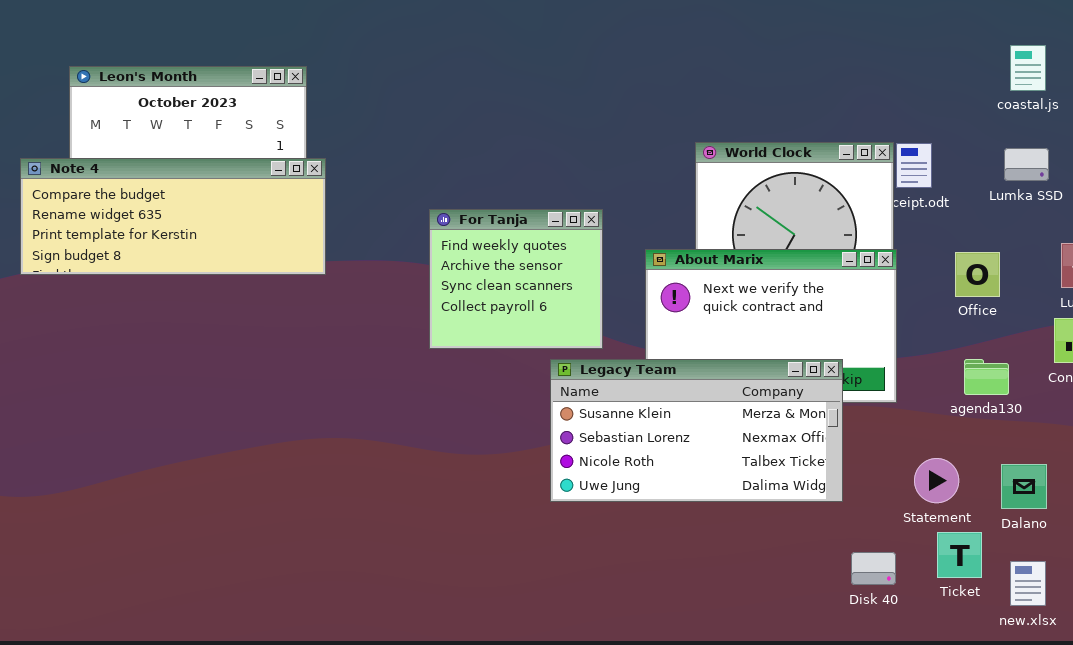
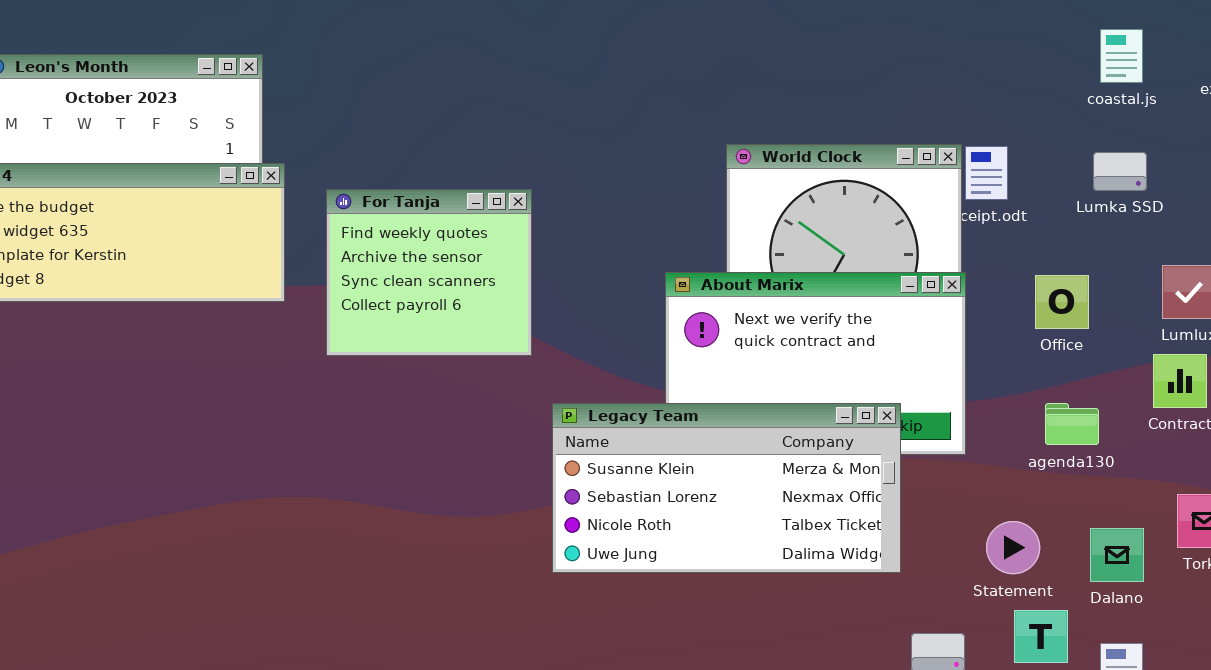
For Tanja: [429,209,603,349] -> [326,189,532,356], moved

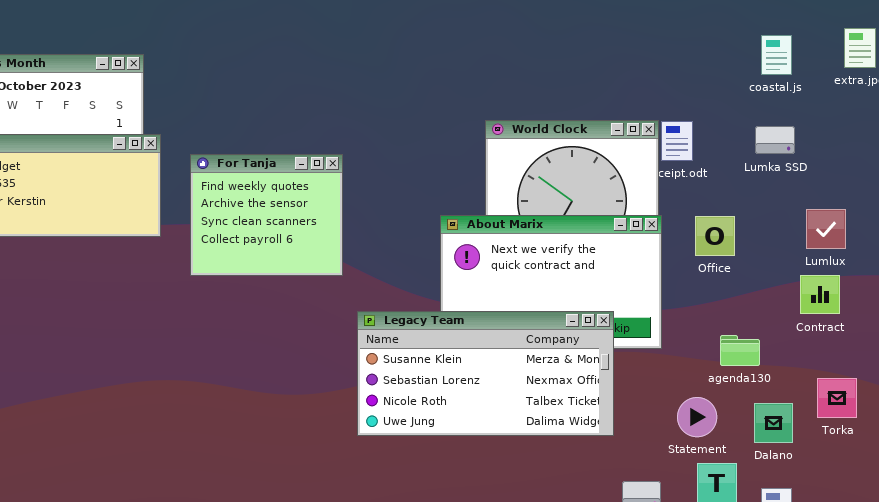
Office: [1035,275,1089,329] -> [695,216,735,256], moved
agenda130: [1045,403,1099,445] -> [720,335,760,366], moved

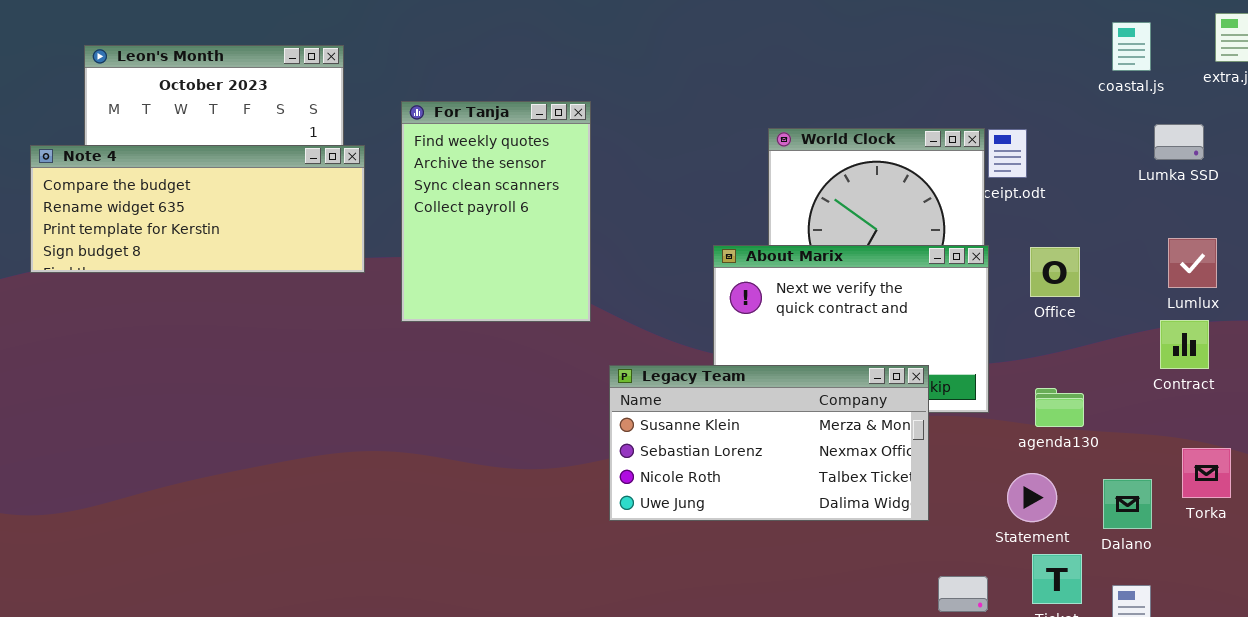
Lumka SSD: [755,126,795,154] -> [1154,124,1204,160], moved
For Tanja: [190,154,343,276] -> [401,101,591,322], resized
agenda130: [720,335,760,366] -> [1035,388,1084,427], moved

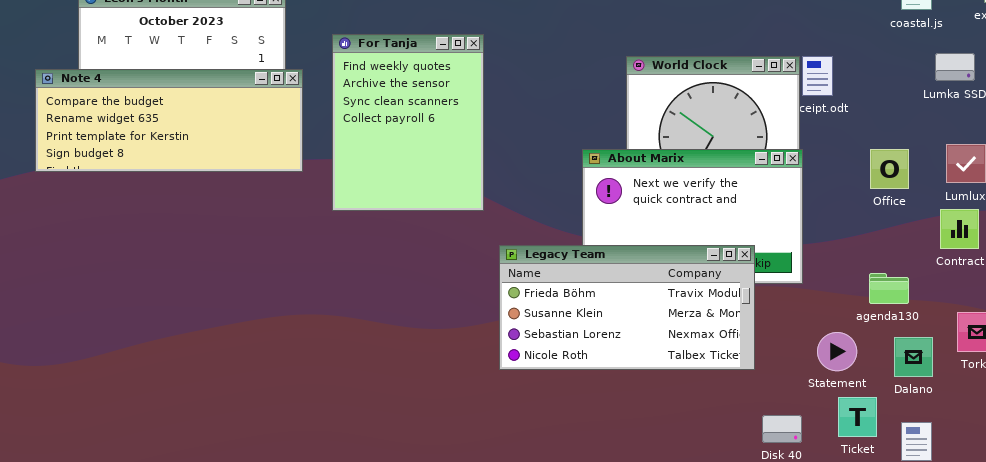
Office: [1030,247,1080,297] -> [870,149,909,189], moved
Legacy Team: [609,365,929,521] -> [499,245,755,370], scrolled up 1 row
agenda130: [1035,388,1084,427] -> [869,273,909,304], moved

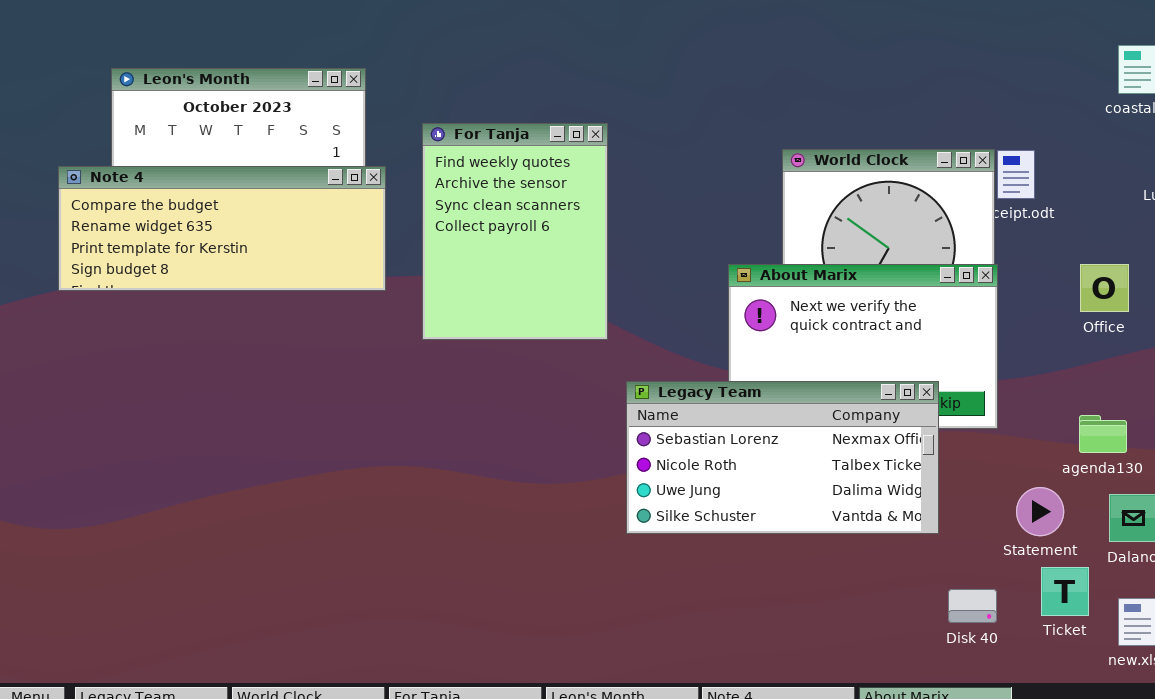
Legacy Team: [499,245,755,370] -> [626,381,939,534], scrolled down 2 rows

